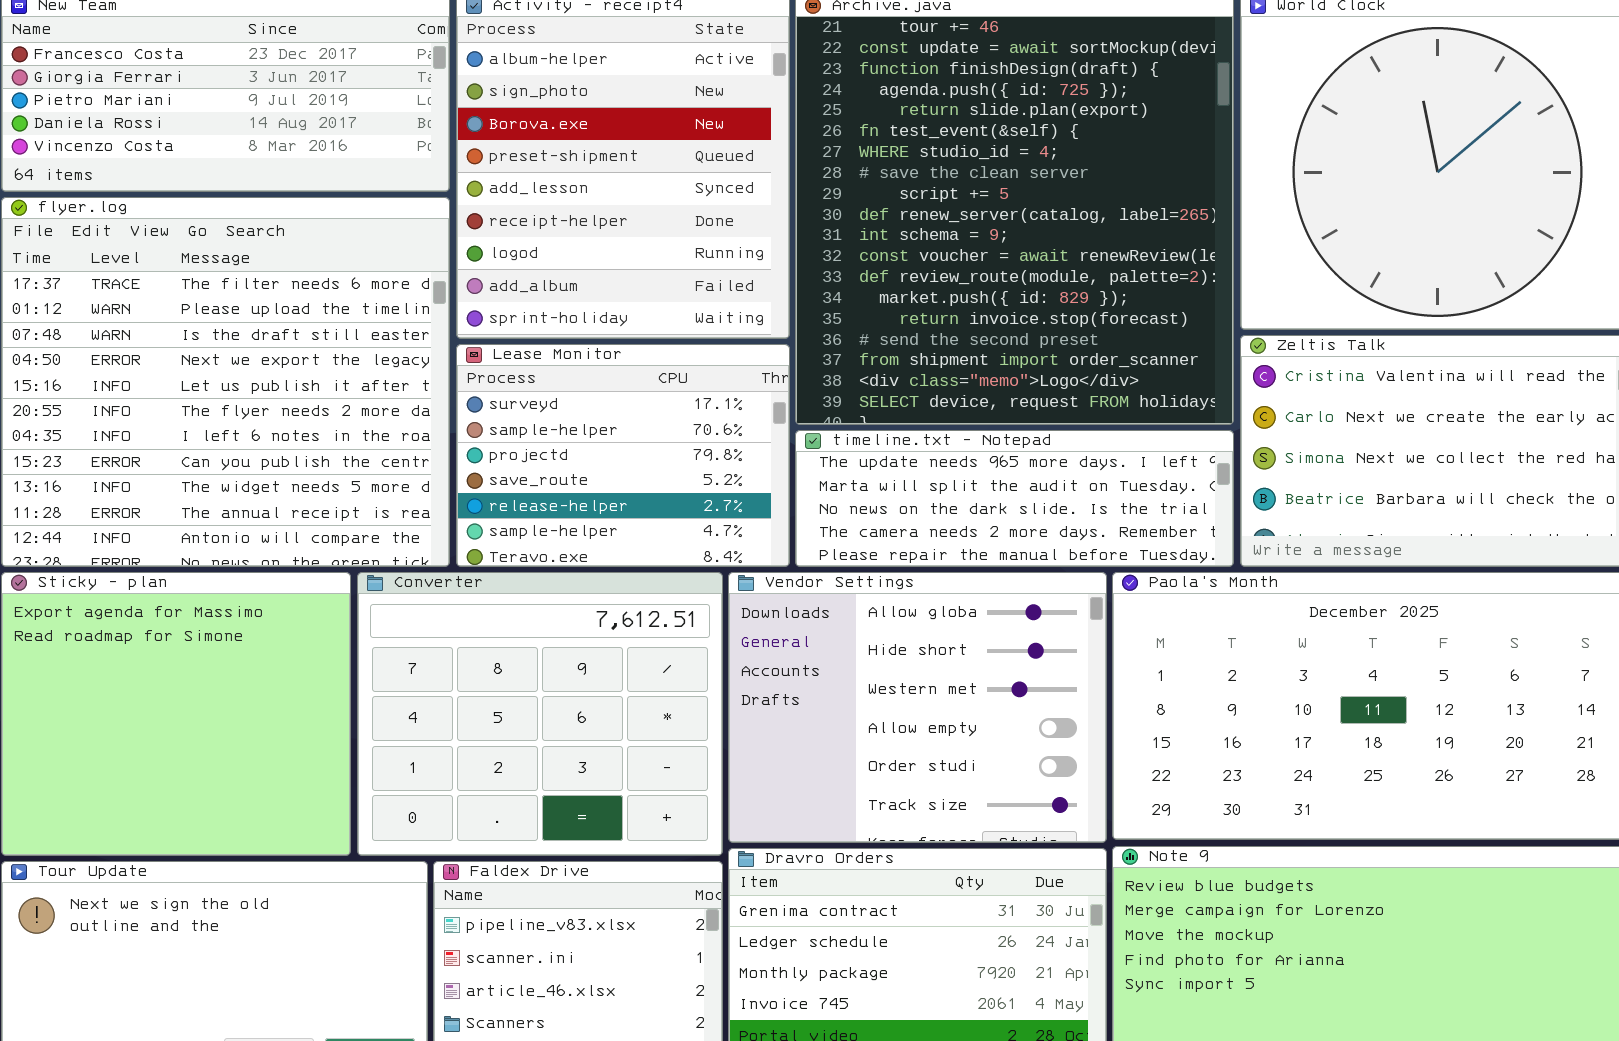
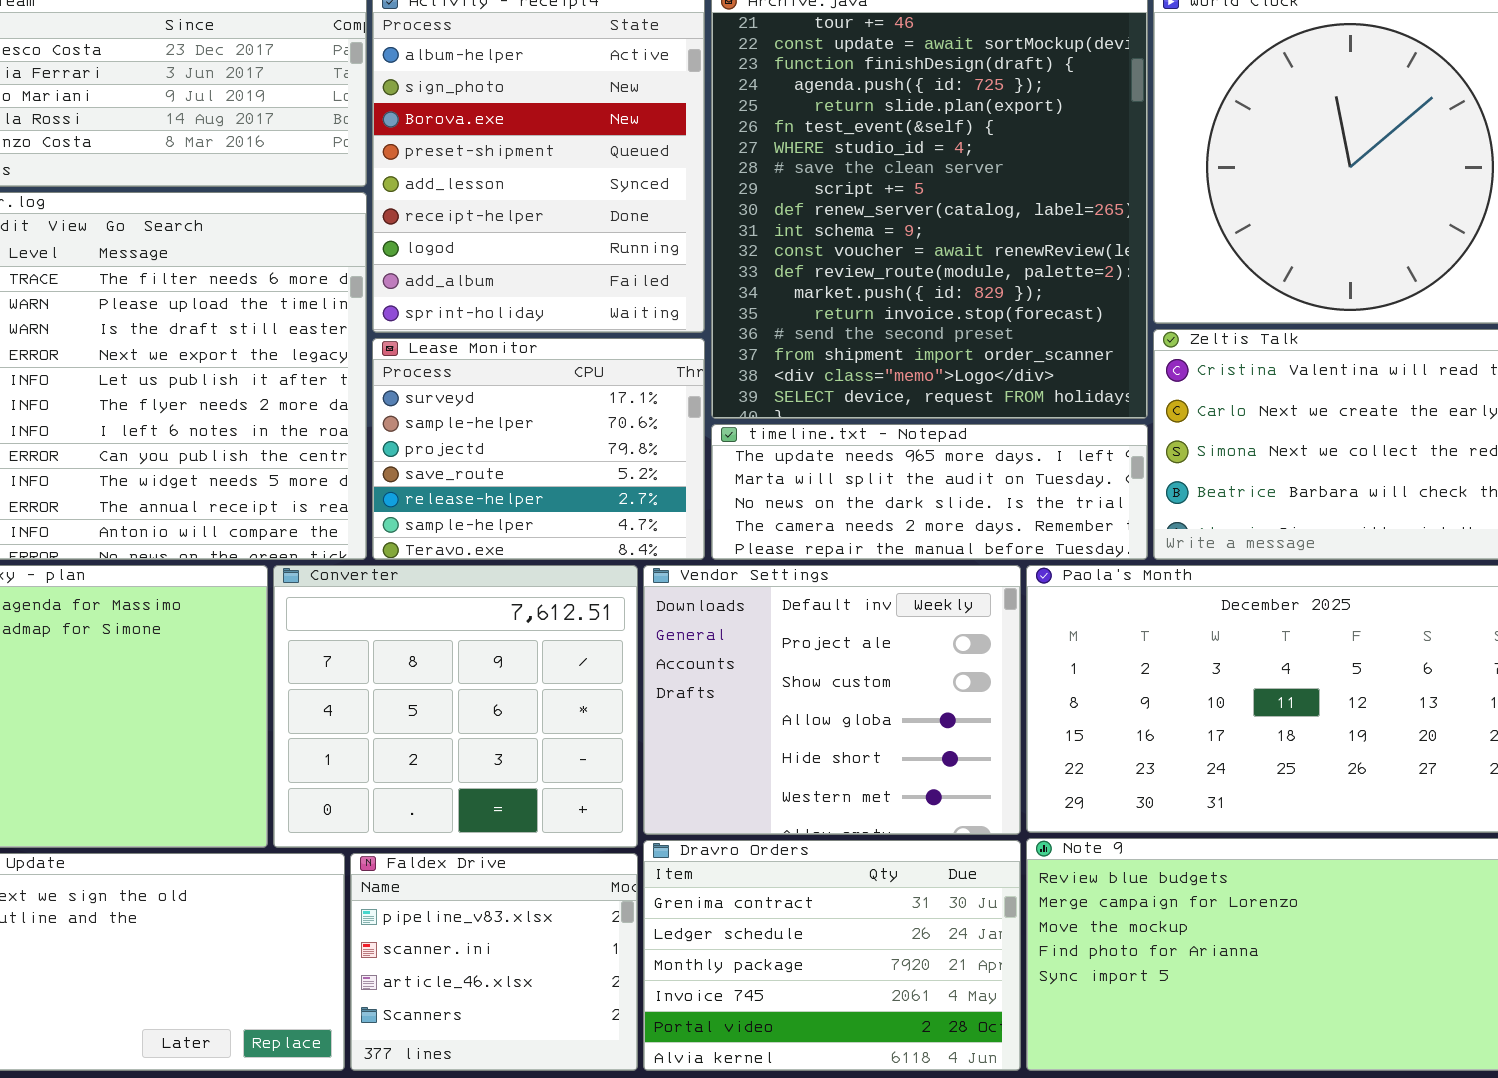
Vendor Settings: [728,572,1107,843] -> [643,565,1021,835], scrolled up 3 rows

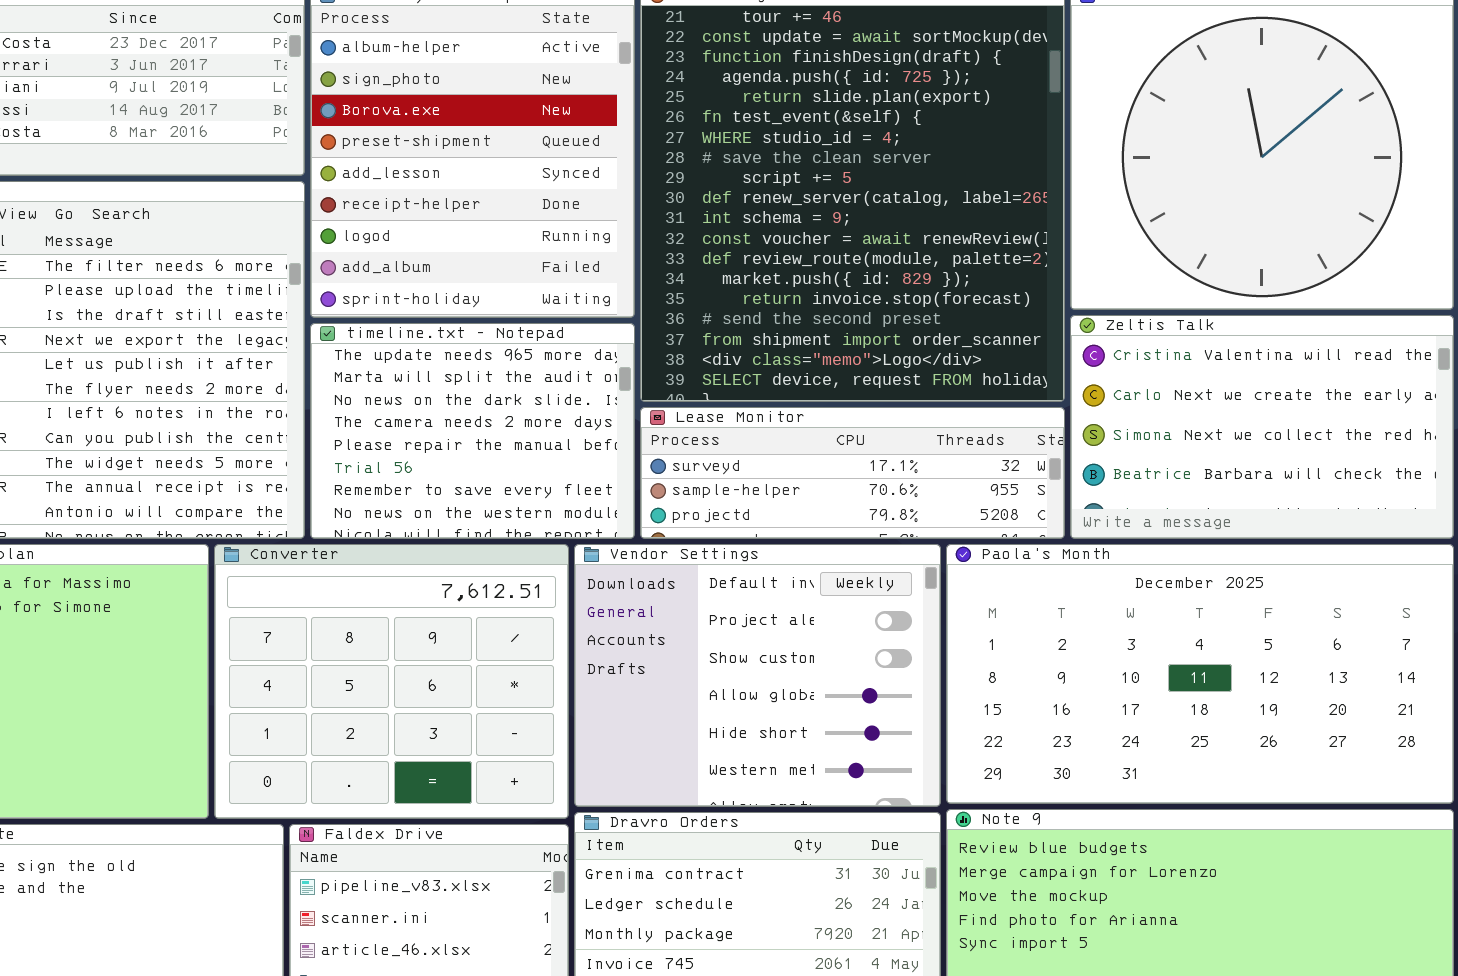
Lease Monitor: [372,338,705,560] -> [640,407,1065,539], moved, resized
timeline.txt - Notepad: [711,424,1148,560] -> [310,323,635,539], moved, resized

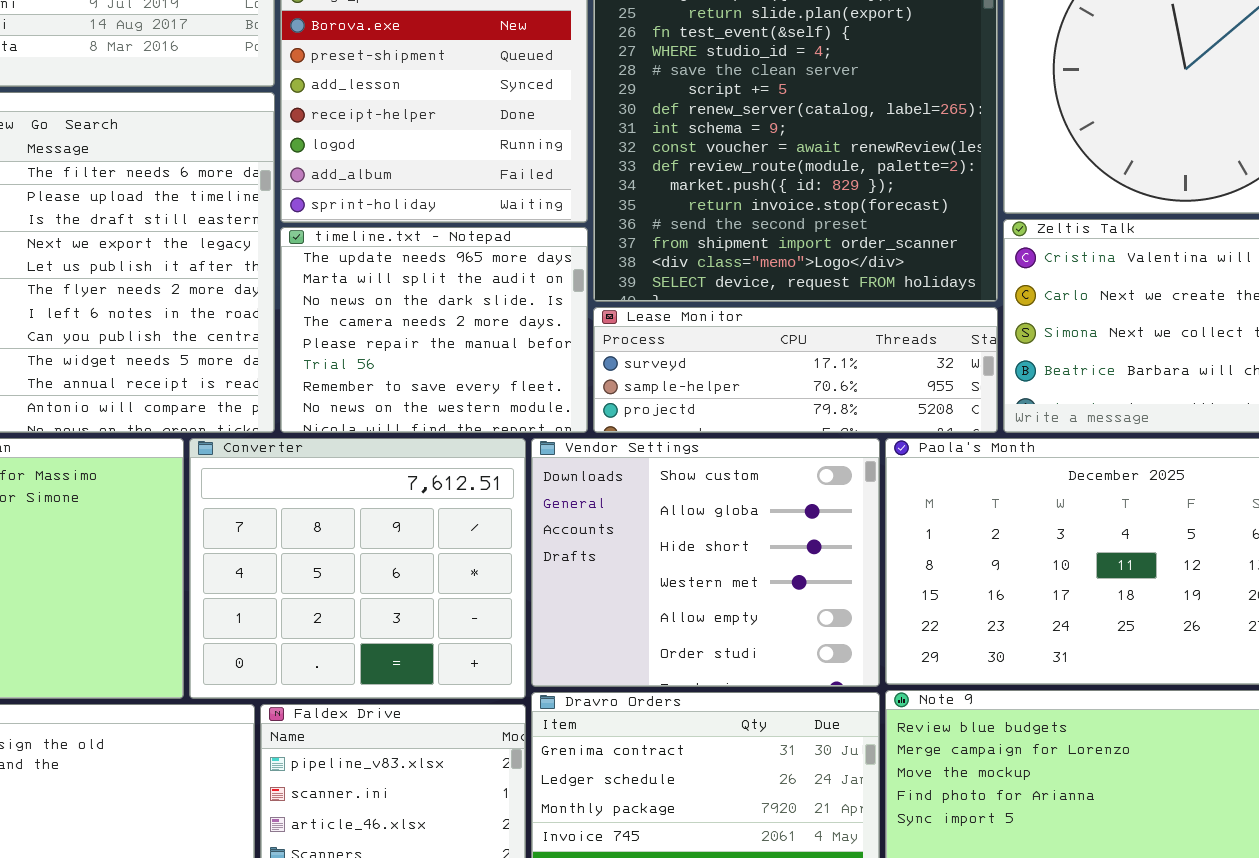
Vendor Settings: [574,544,941,807] -> [531,438,880,687], scrolled down 2 rows

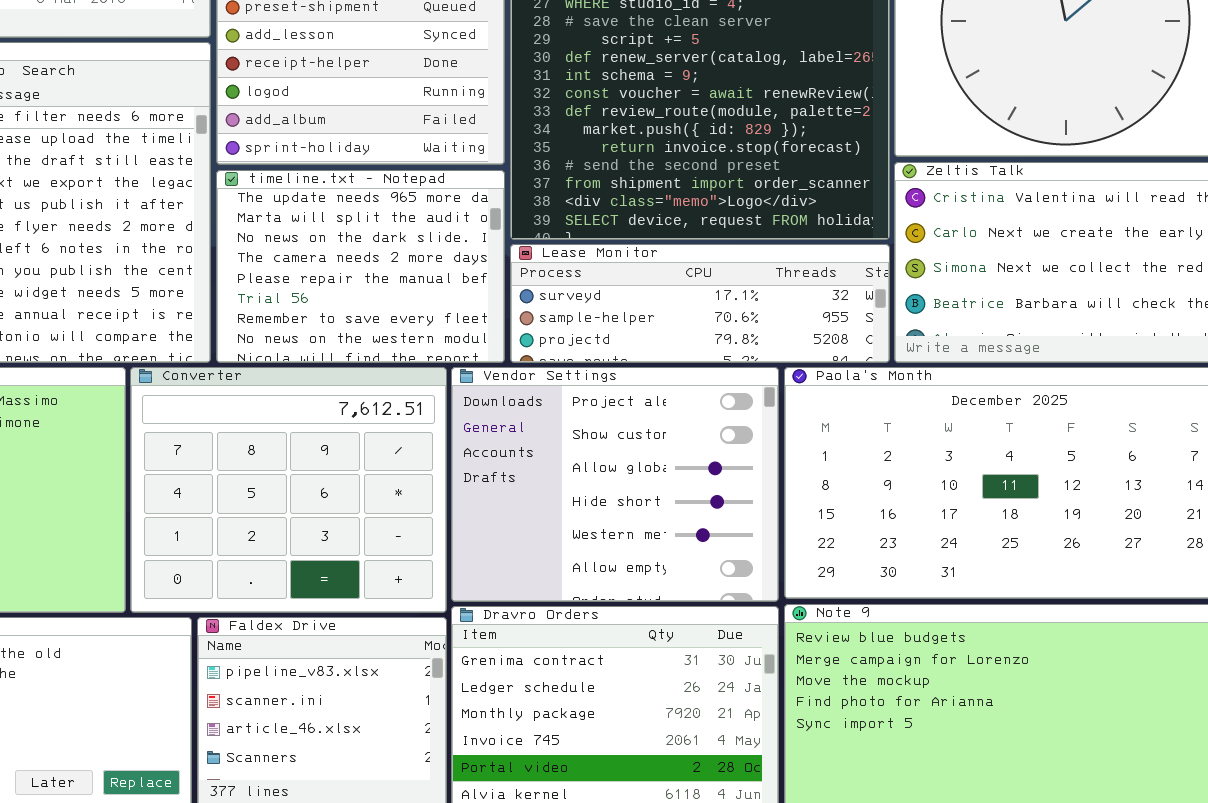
Vendor Settings: [531,438,880,687] -> [451,367,779,602], scrolled up 1 row

